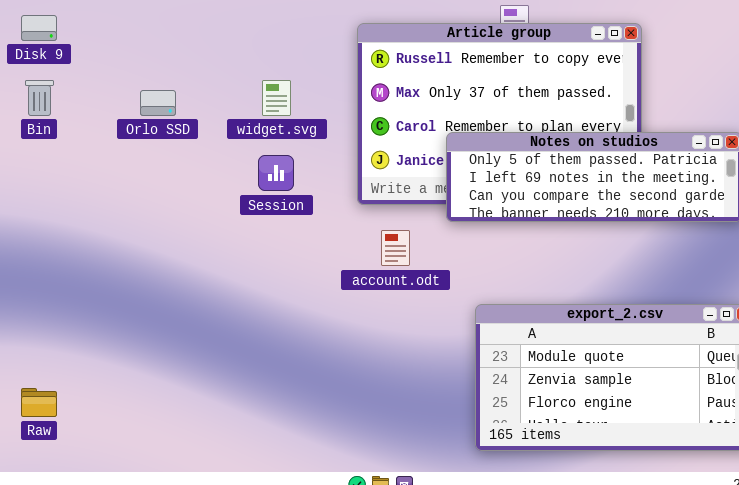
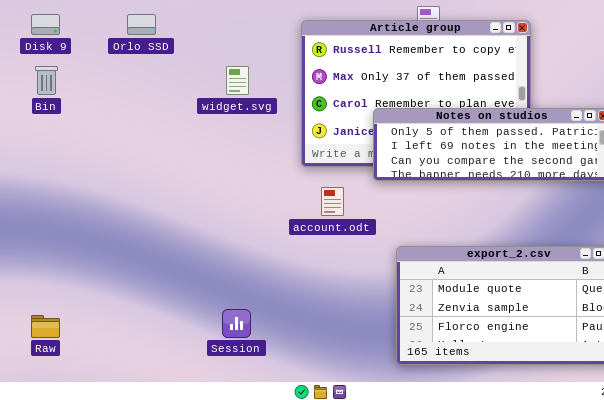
Orlo SSD: [140,90,176,116] -> [127,14,156,35], moved
Session: [258,155,294,191] -> [222,309,251,338], moved

